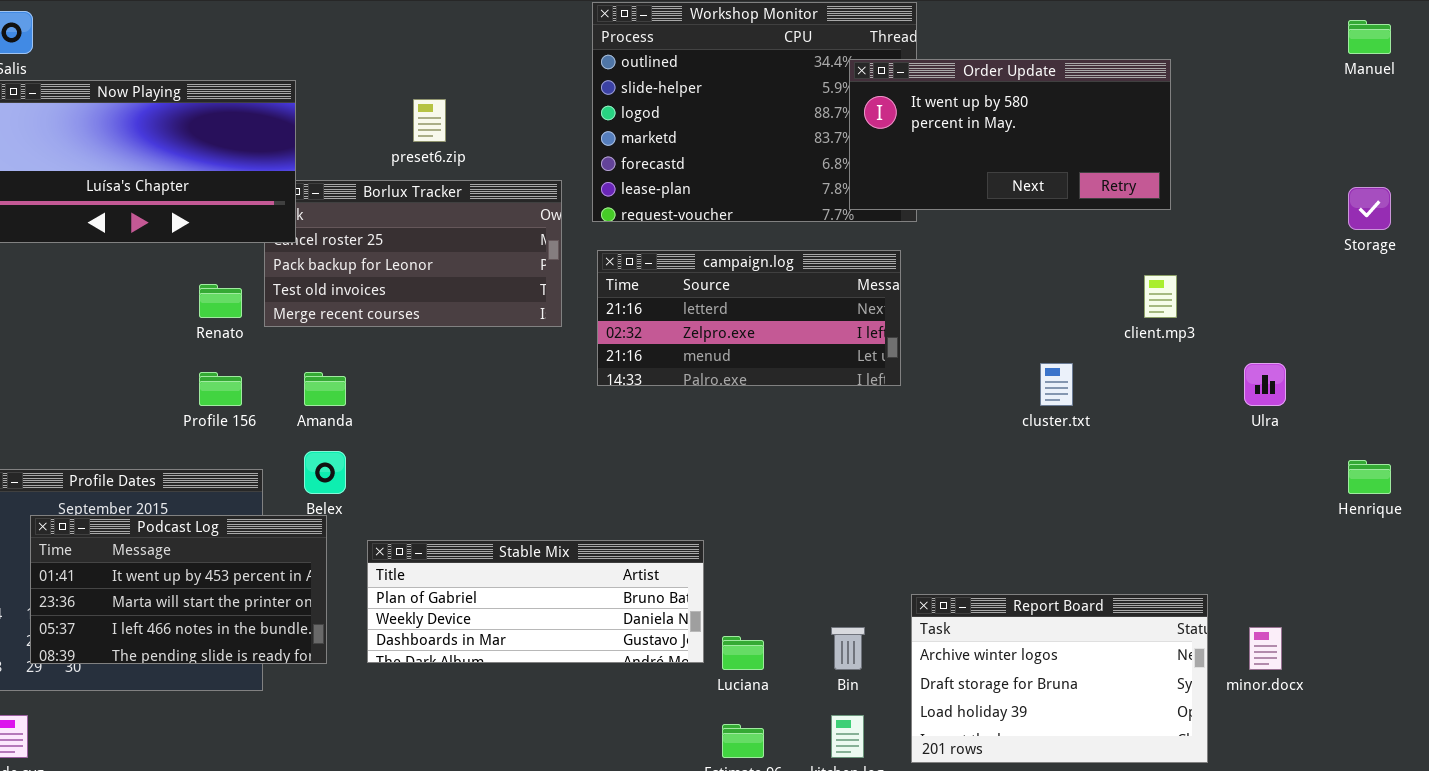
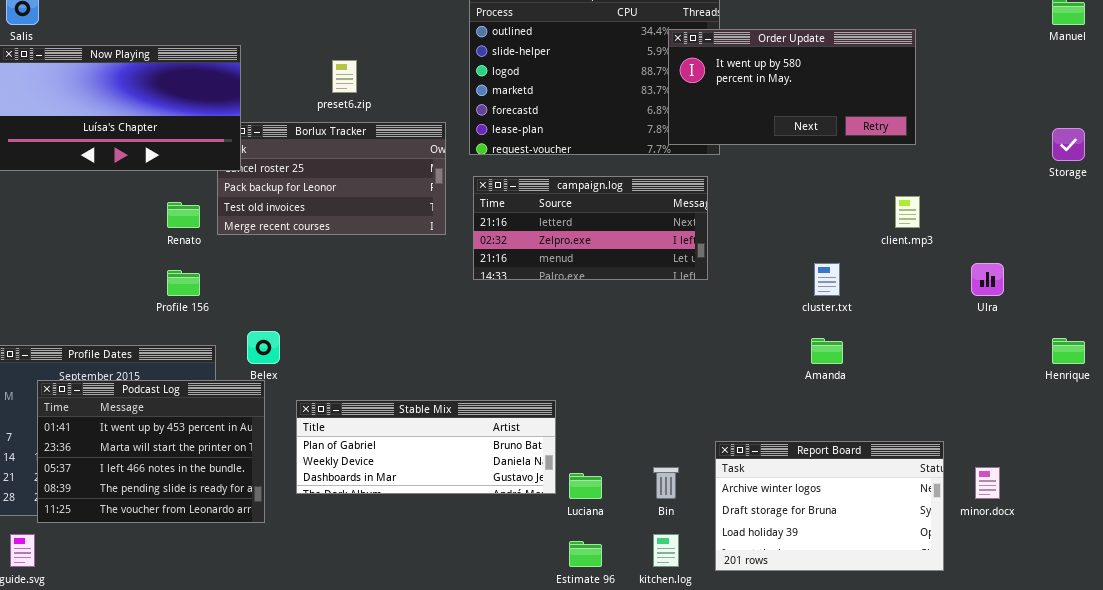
Amanda: [304,372,346,406] -> [811,338,843,364], moved
Podcast Log: [30,515,327,664] -> [37,380,265,523], resized

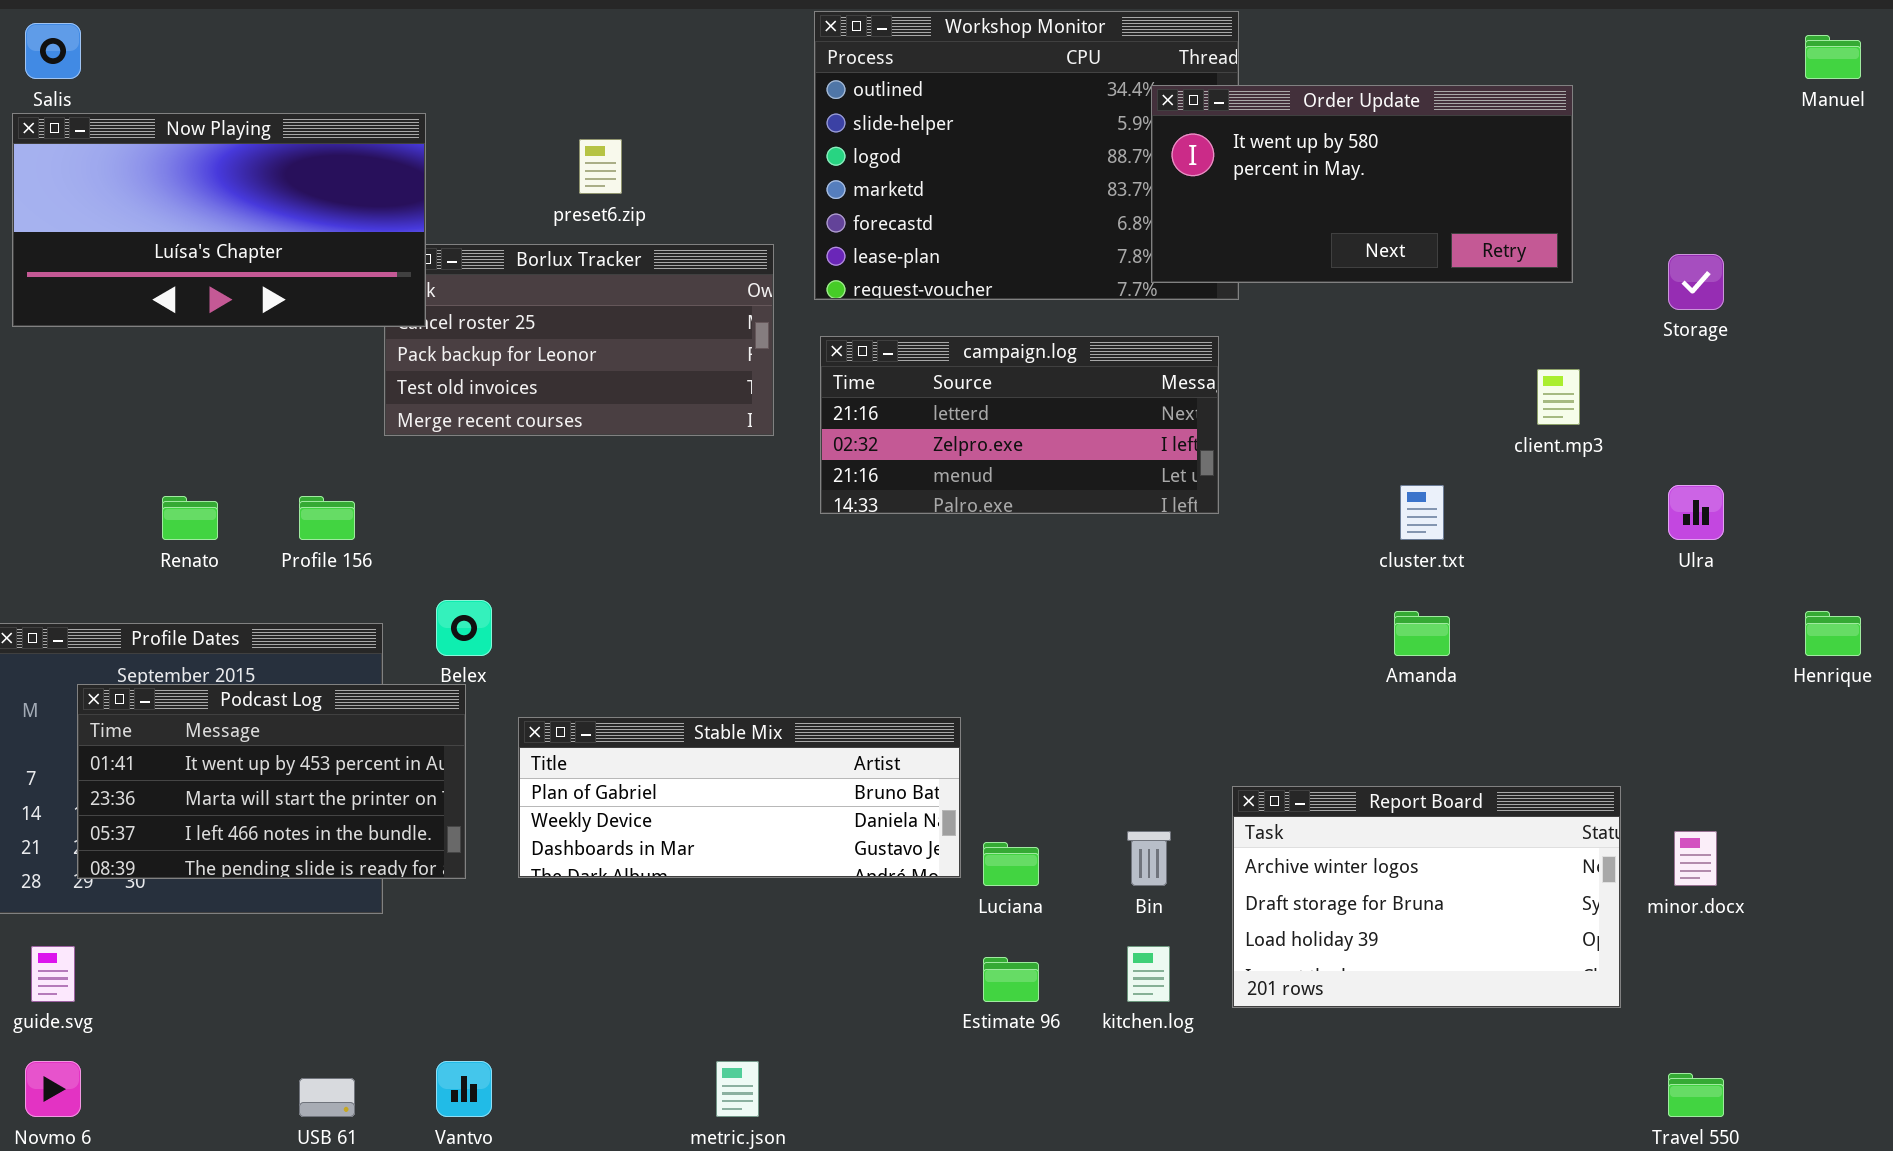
Storage: [1052,128,1085,161] -> [1668,254,1724,310], moved
Renato: [167,202,200,228] -> [162,496,218,540], moved
Podcast Log: [37,380,265,523] -> [77,684,466,879], resized

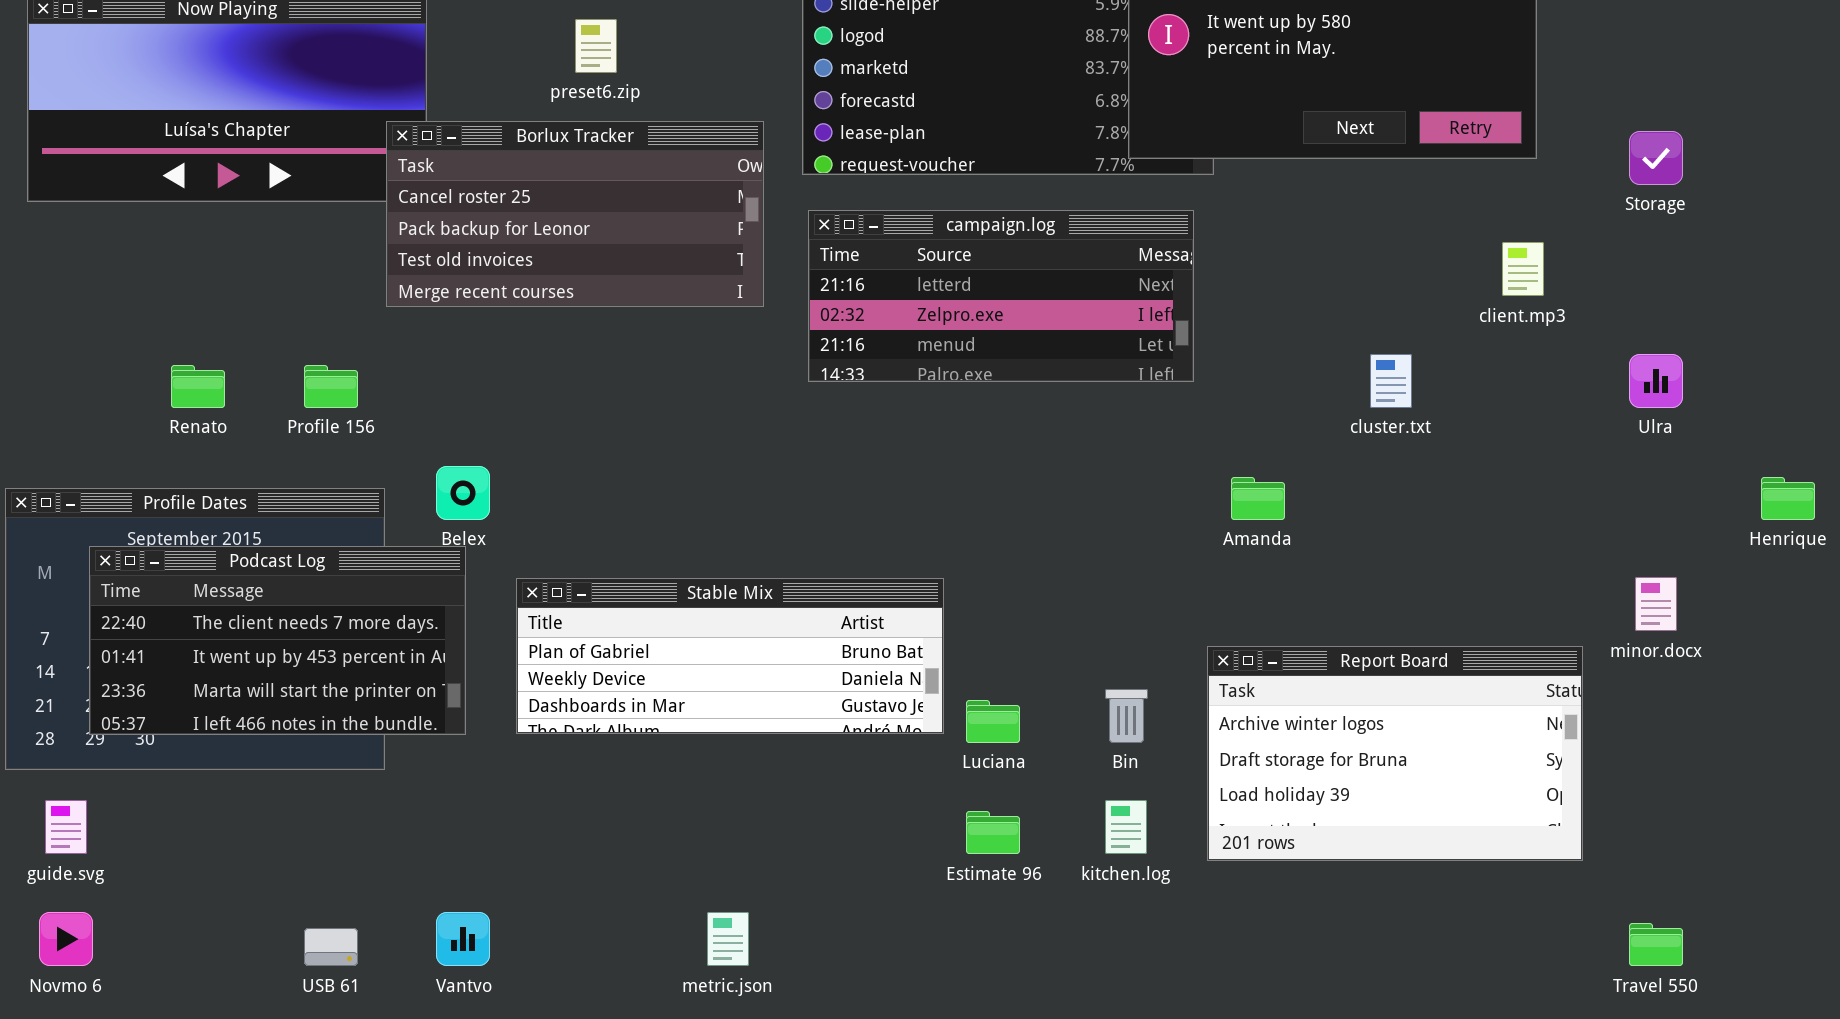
Borlux Tracker: [384,244,774,436] -> [386,121,764,307], raised
Amanda: [1394,611,1450,656] -> [1231,477,1285,520], moved
Podcast Log: [77,684,466,879] -> [89,546,466,735], scrolled up 1 row
minor.docx: [1674,831,1717,886] -> [1635,577,1677,631], moved

